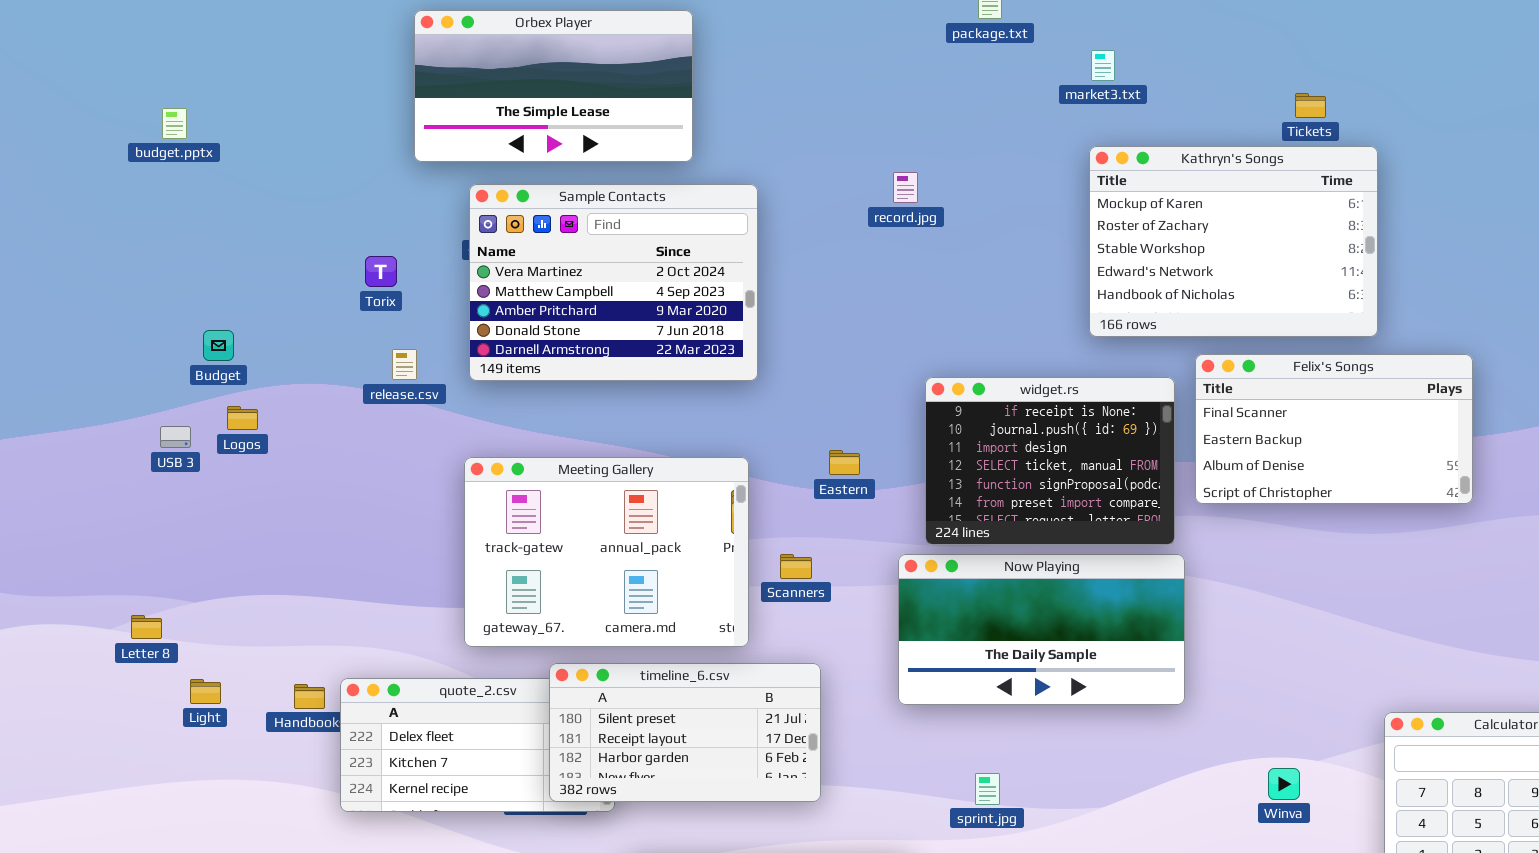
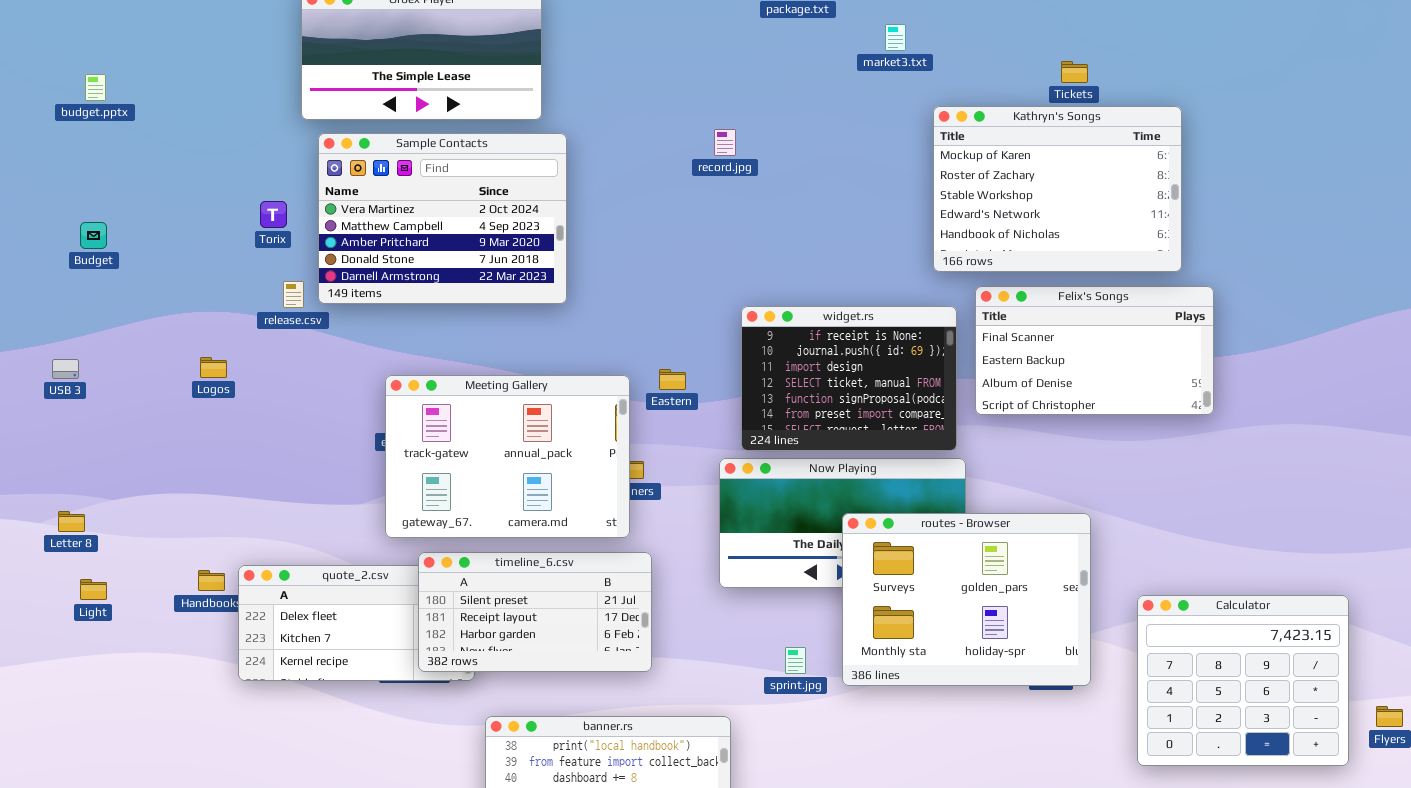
Kathryn's Songs: [1089,146,1378,337] -> [933,106,1182,272], moved
Sample Contacts: [469,184,758,381] -> [318,133,567,304], moved
Budget: [203,330,234,361] -> [80,222,107,249], moved
Logos: [227,406,258,430] -> [200,357,227,378], moved
USB 3: [160,426,191,448] -> [52,359,79,379], moved
Meeting Gallery: [464,457,749,647] -> [385,375,630,538], moved
routes - Browser: none -> [842,513,1091,686], opened
Light: [190,679,221,704] -> [80,579,107,600], moved

